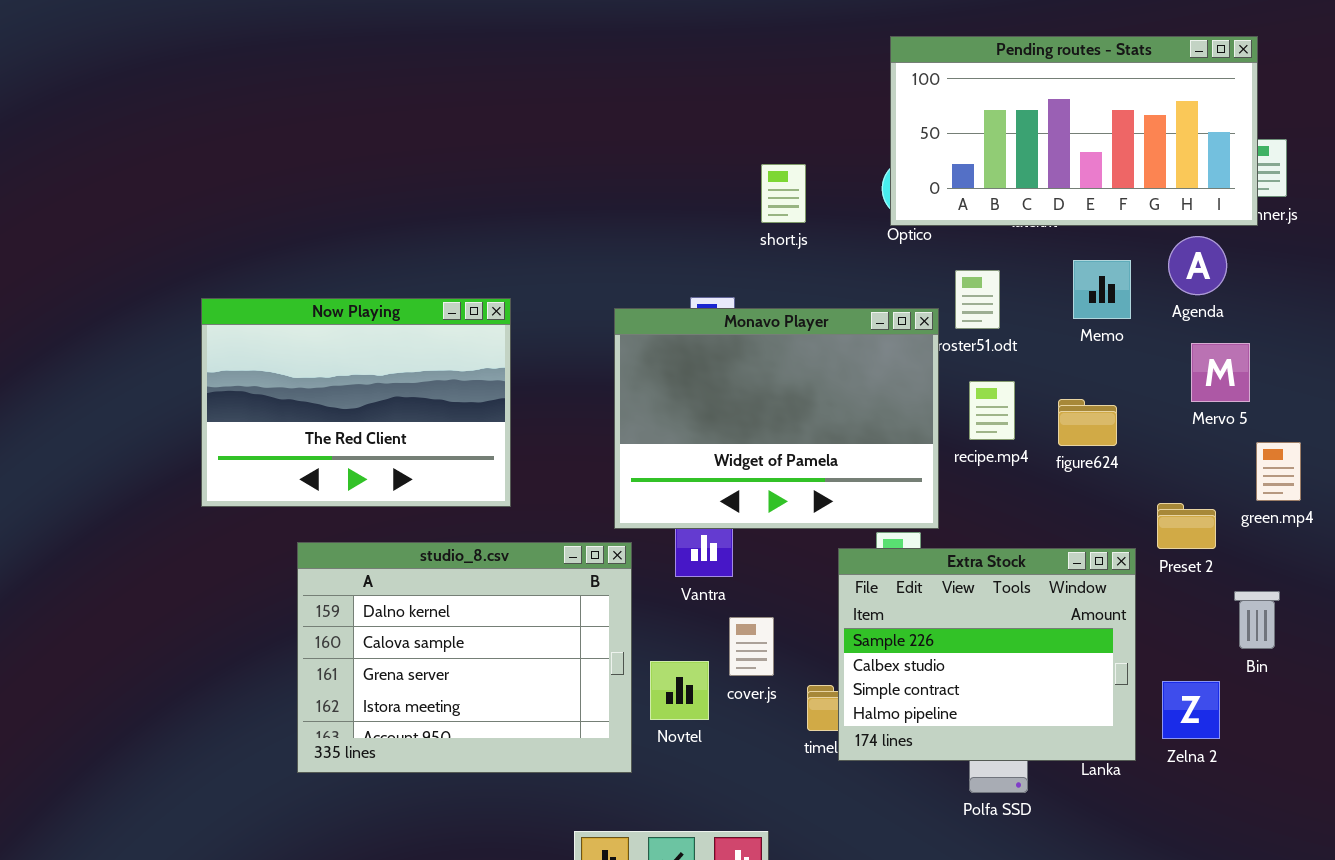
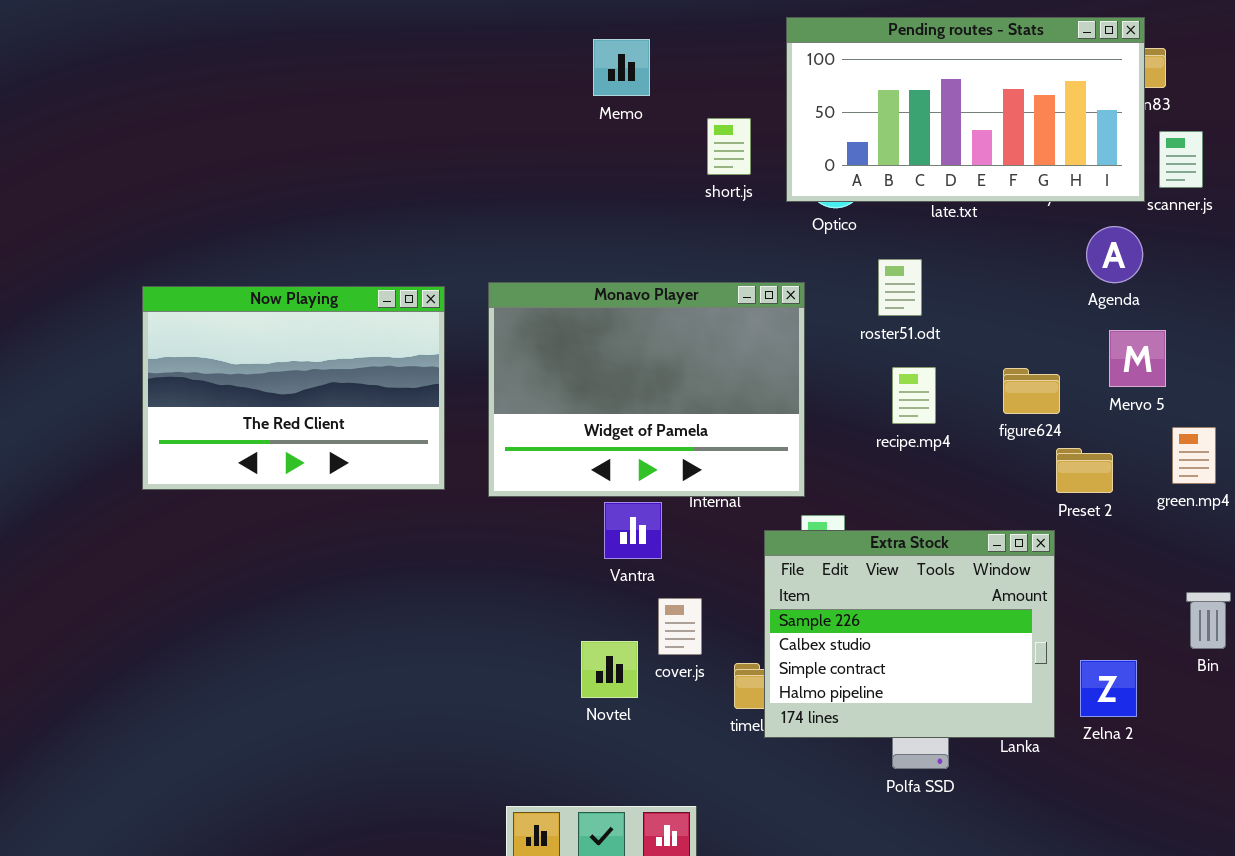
Pending routes - Stats: [890,36,1258,226] -> [786,17,1145,202], moved
short.js: [761,164,806,223] -> [707,118,751,175], moved
Memo: [1073,260,1131,319] -> [593,39,650,96], moved
Monavo Player: [614,308,939,529] -> [488,282,805,497], moved
figure624: [1058,399,1117,446] -> [1003,368,1060,414], moved
Preset 2: [1157,503,1216,549] -> [1056,448,1113,493], moved
studio_8.csv: [297,542,632,773] -> none, closed
Bin: [1234,591,1280,649] -> [1186,592,1231,649], moved

